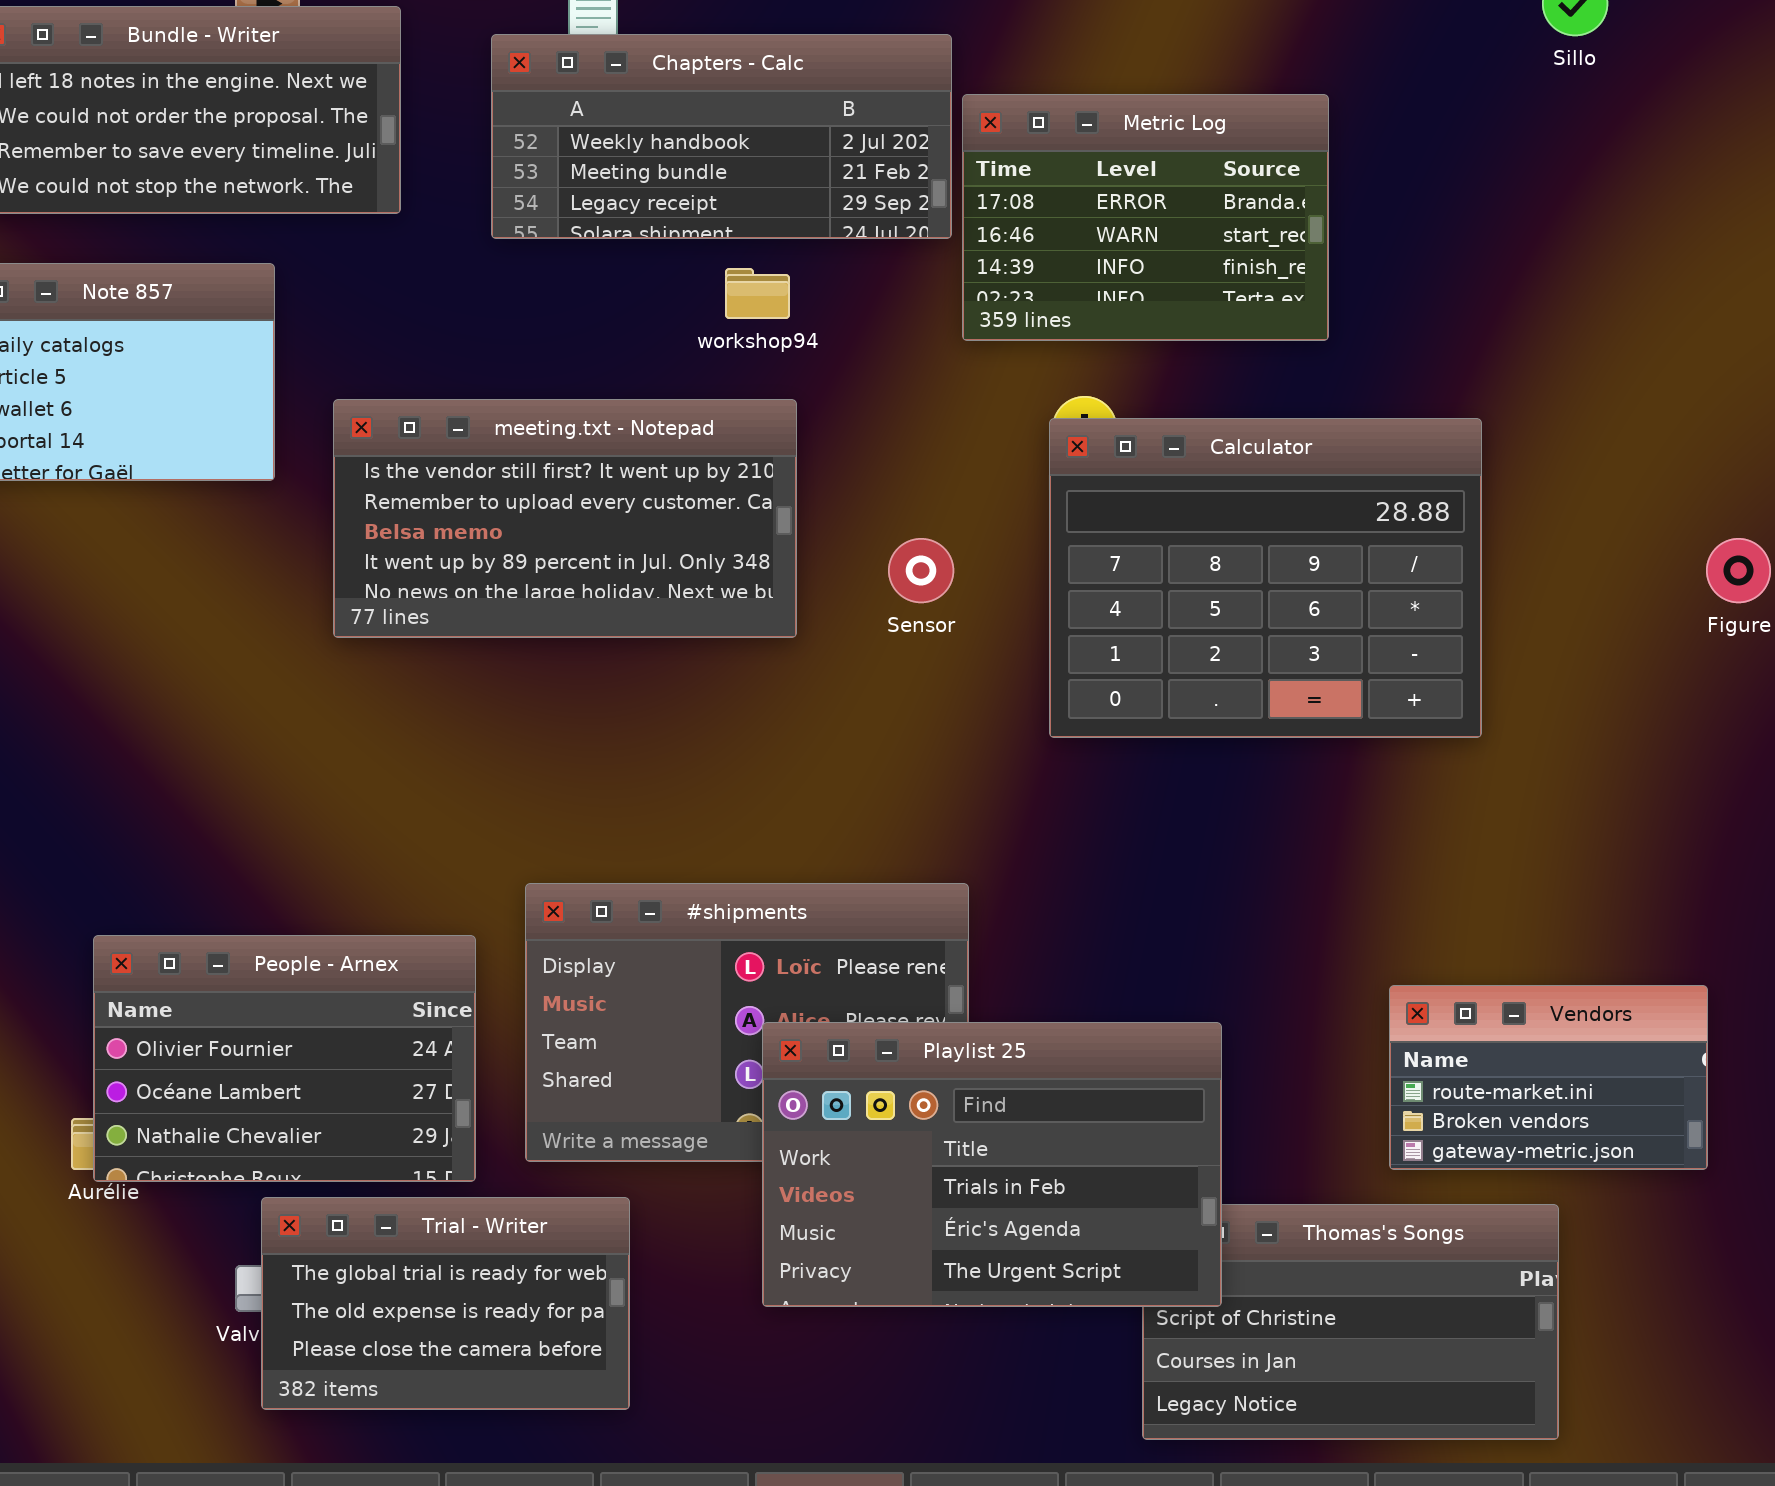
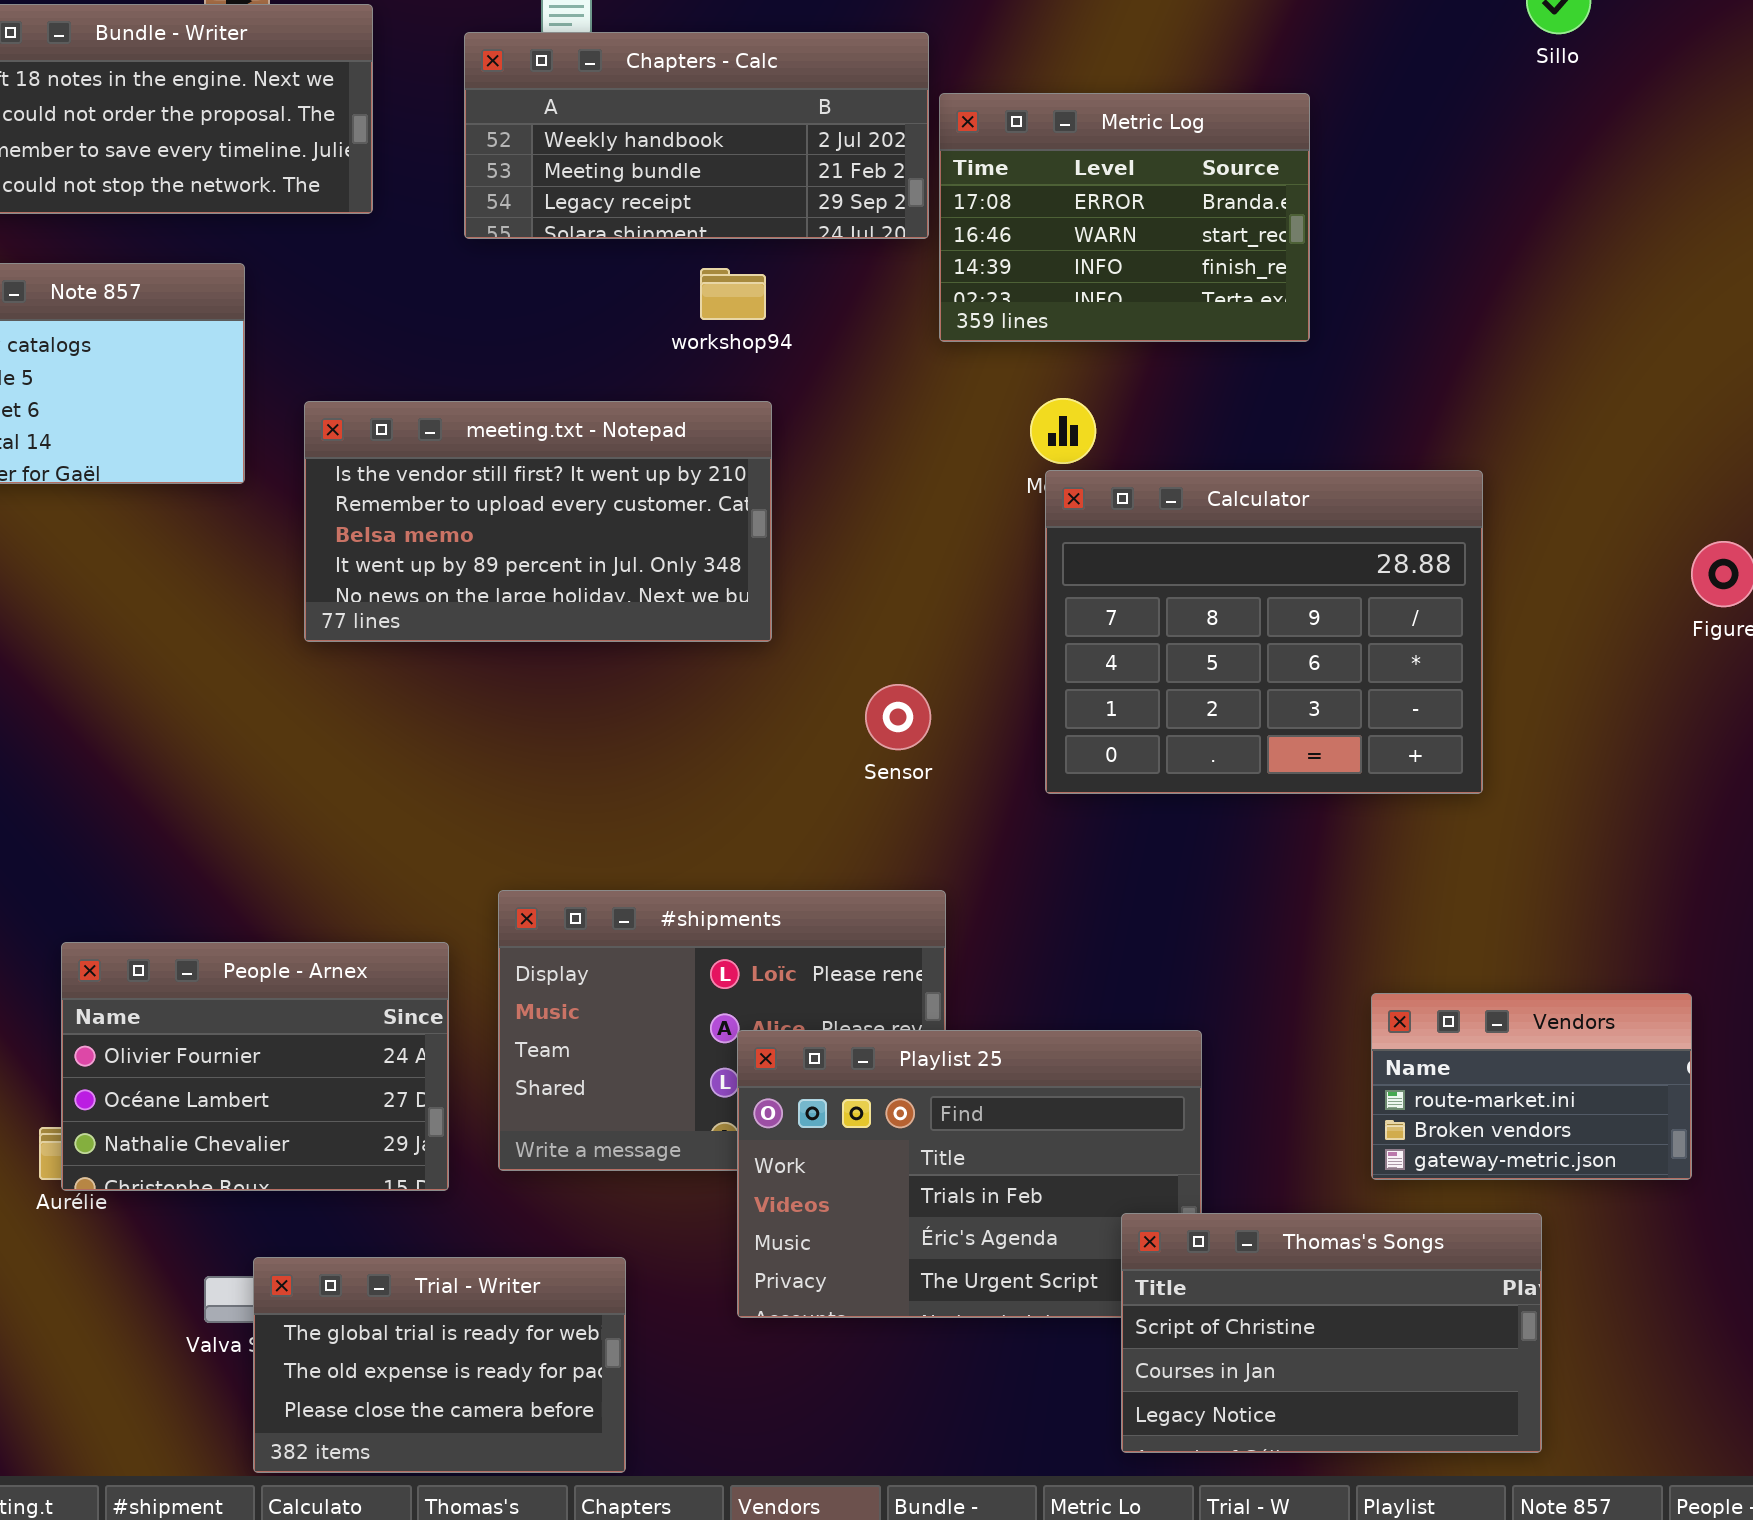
Calculator: [1049,418,1482,738] -> [1045,470,1483,794], moved
Sensor: [888,538,954,603] -> [865,684,931,750], moved
Trial - Writer: [261,1197,630,1410] -> [253,1257,626,1473], moved
Thomas's Songs: [1142,1204,1559,1440] -> [1121,1213,1542,1453], raised

